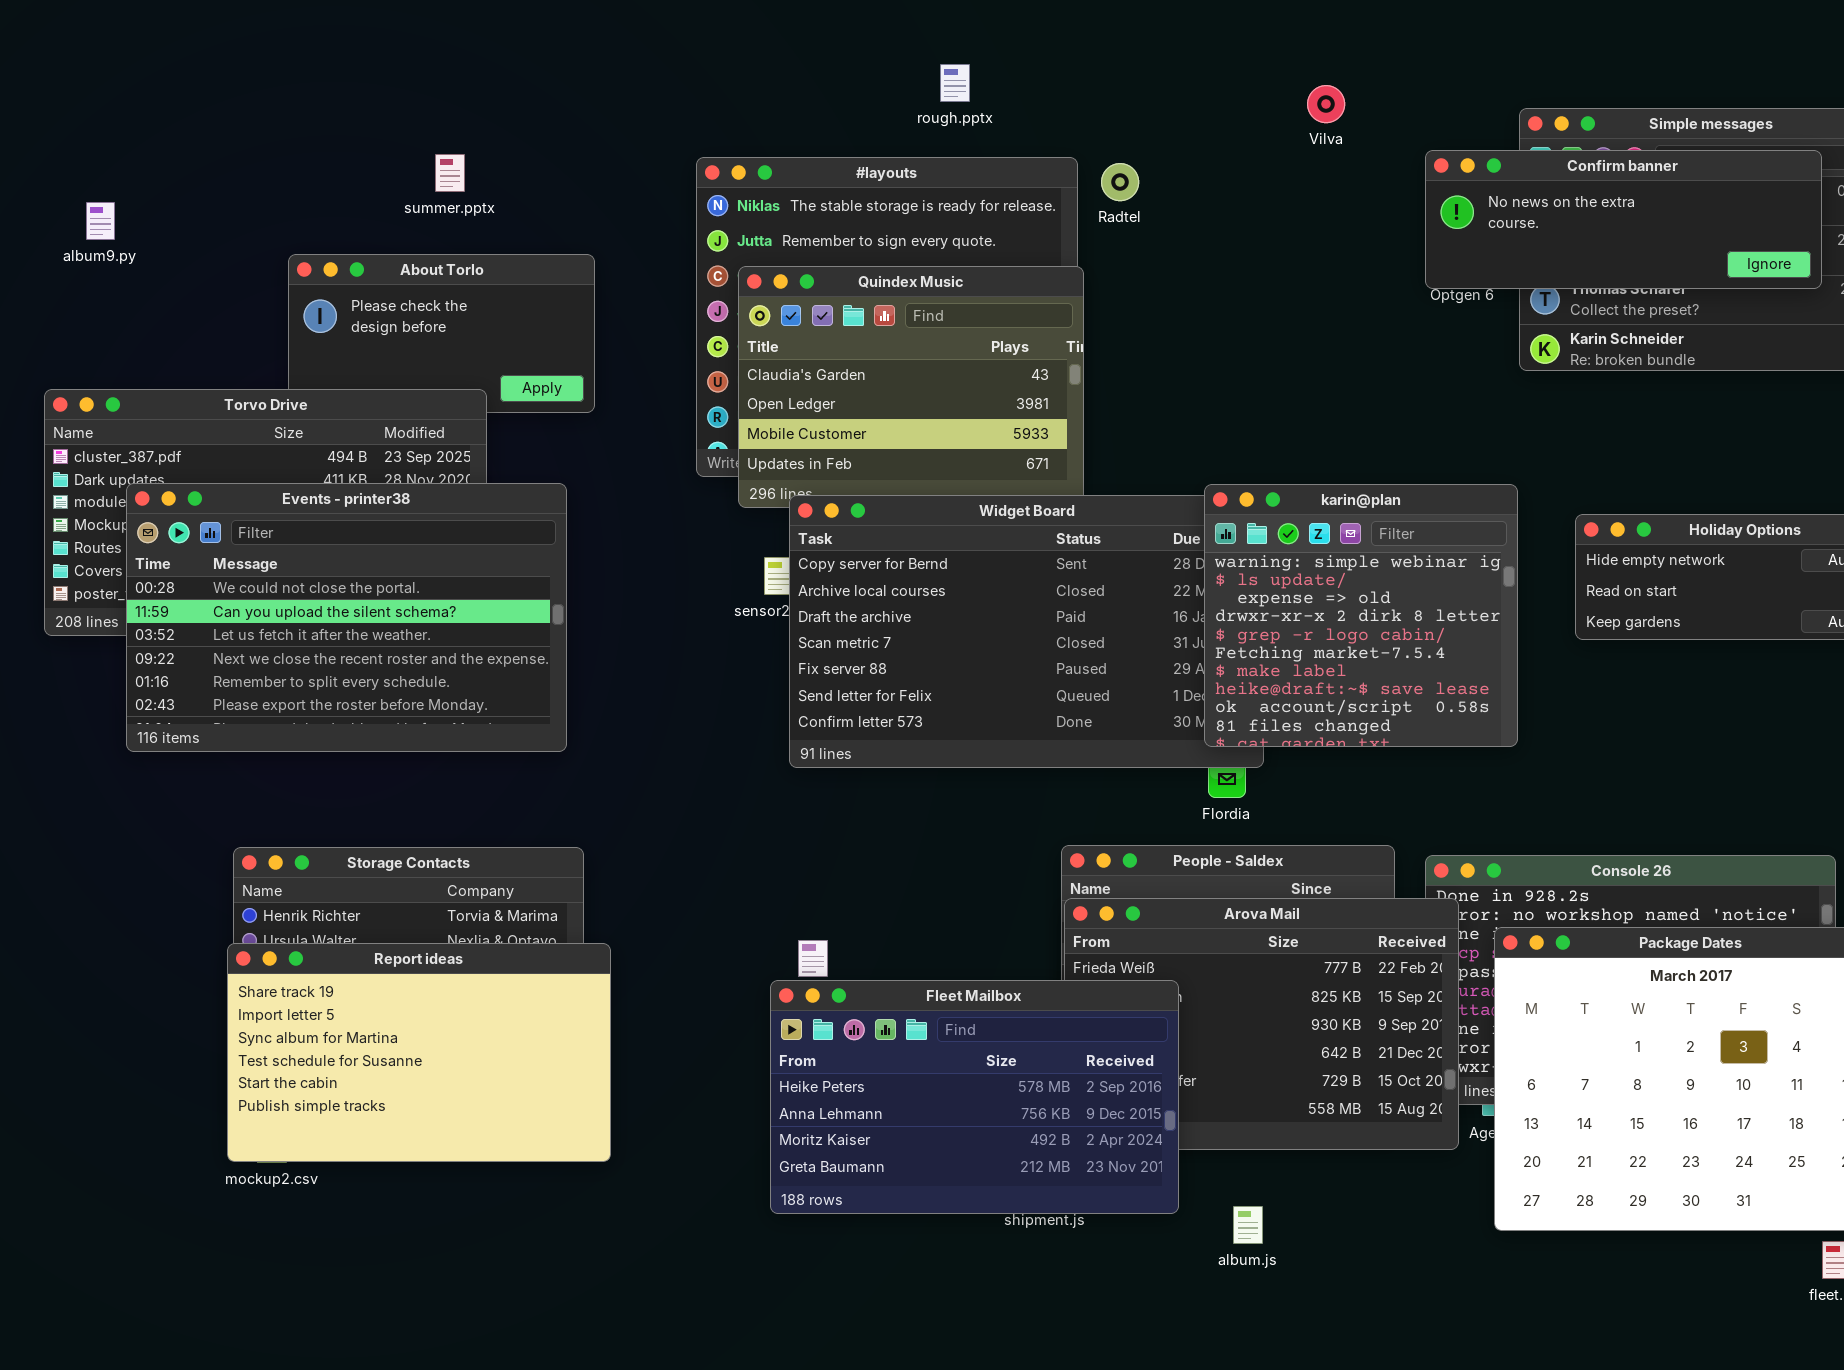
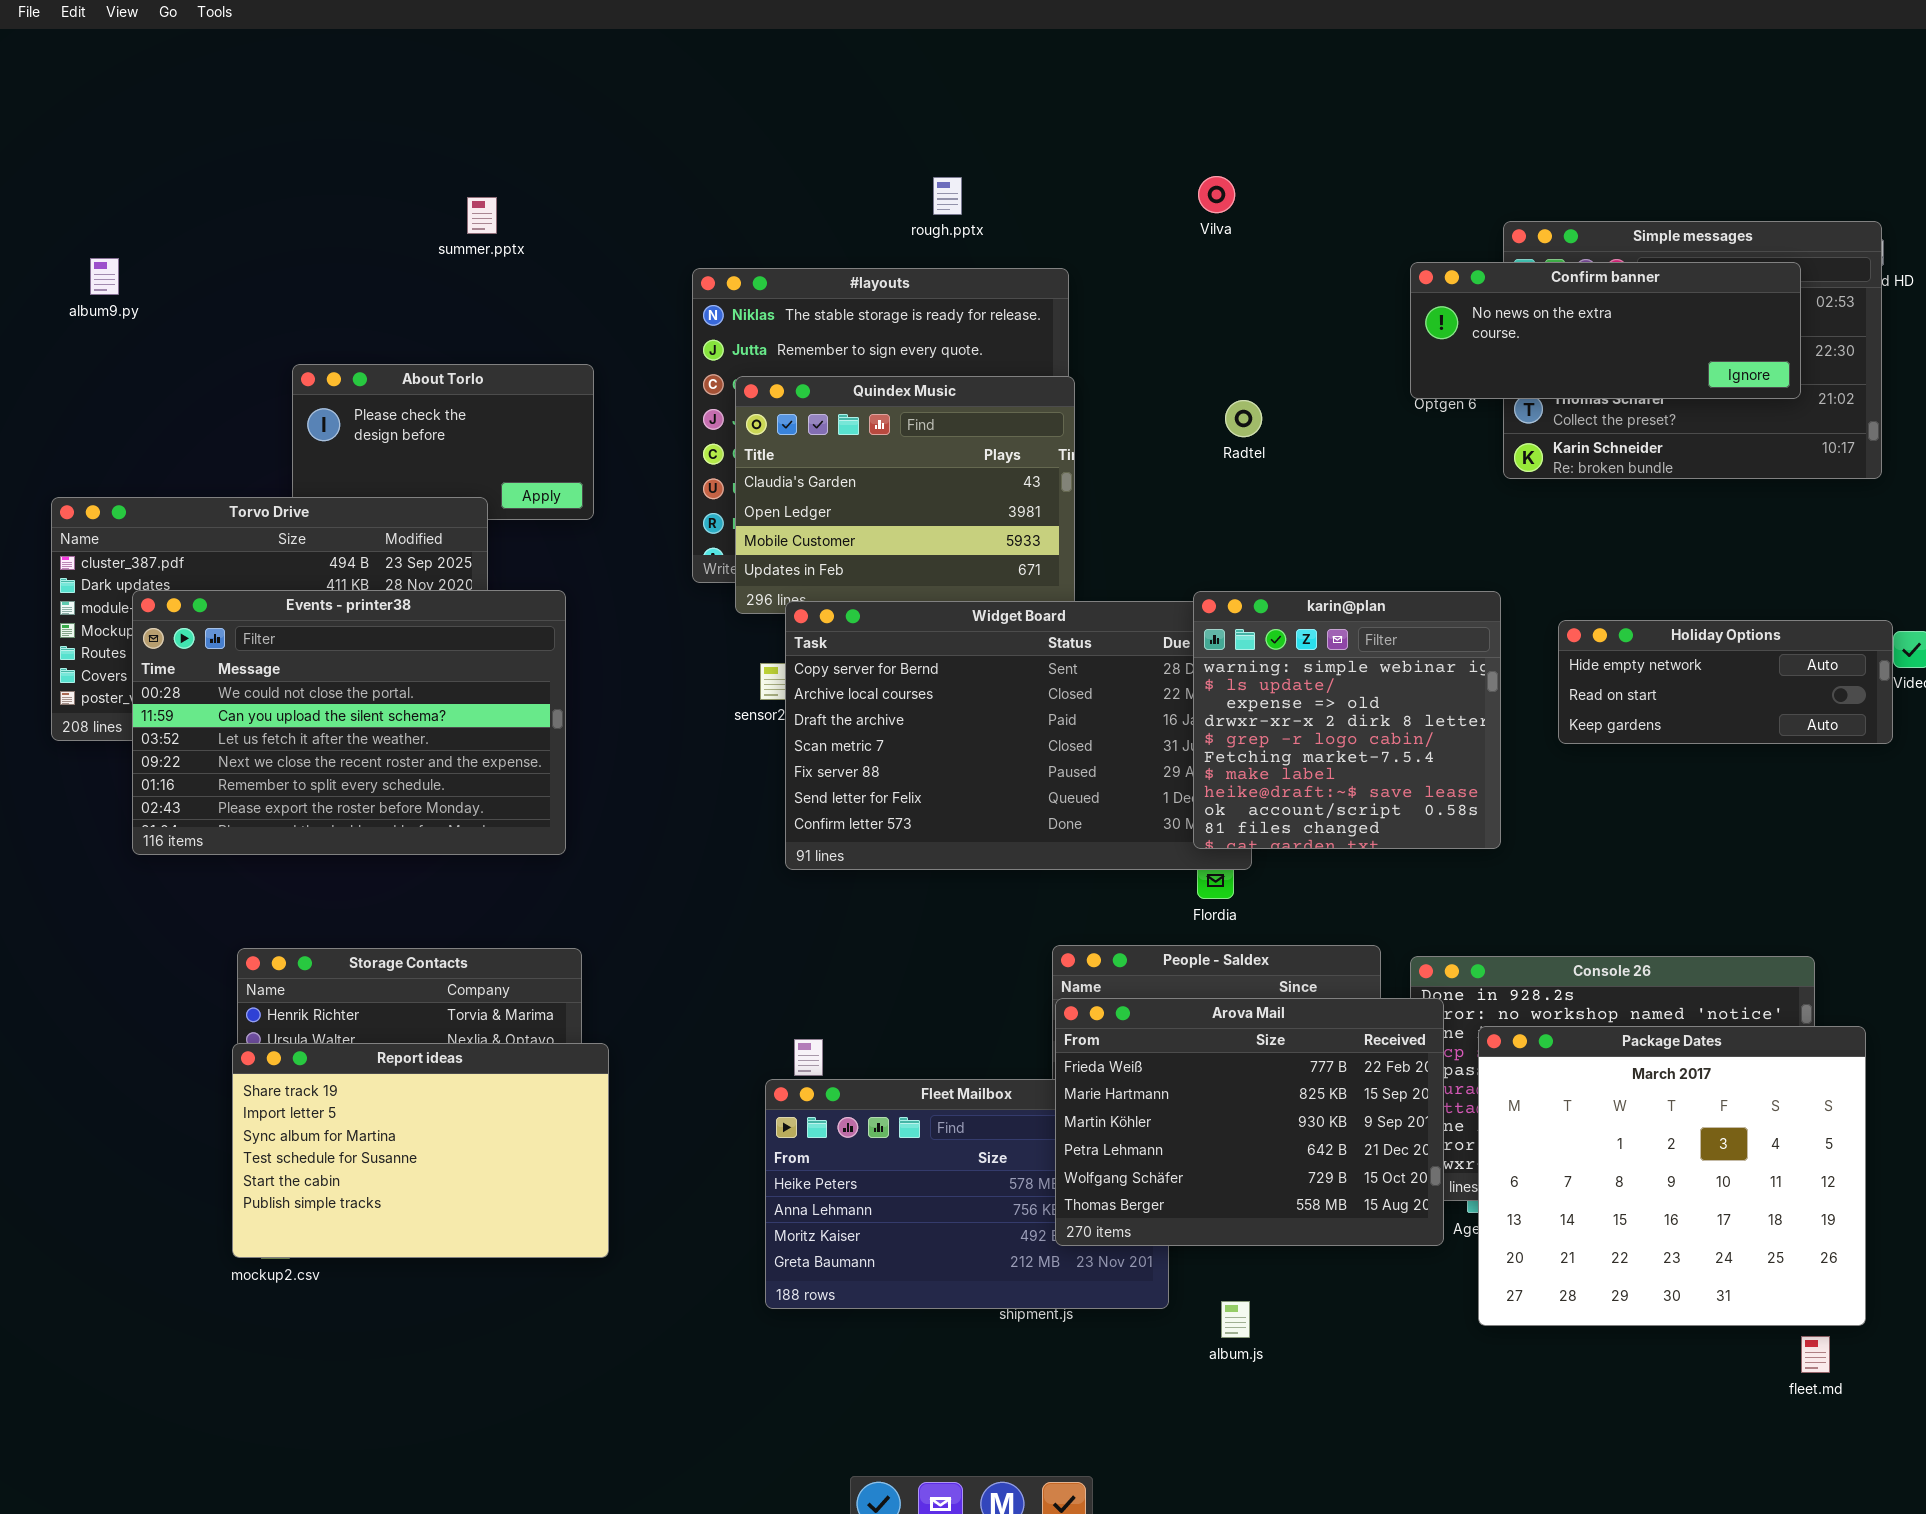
Vilva: [1307,85,1345,123] -> [1198,176,1235,213], moved
summer.pptx: [435,154,465,192] -> [467,197,497,234], moved
Radtel: [1101,163,1139,201] -> [1225,400,1262,437], moved
album9.py: [86,202,115,240] -> [90,258,119,295], moved
Arova Mail: [1064,898,1459,1150] -> [1055,998,1444,1246], raised

